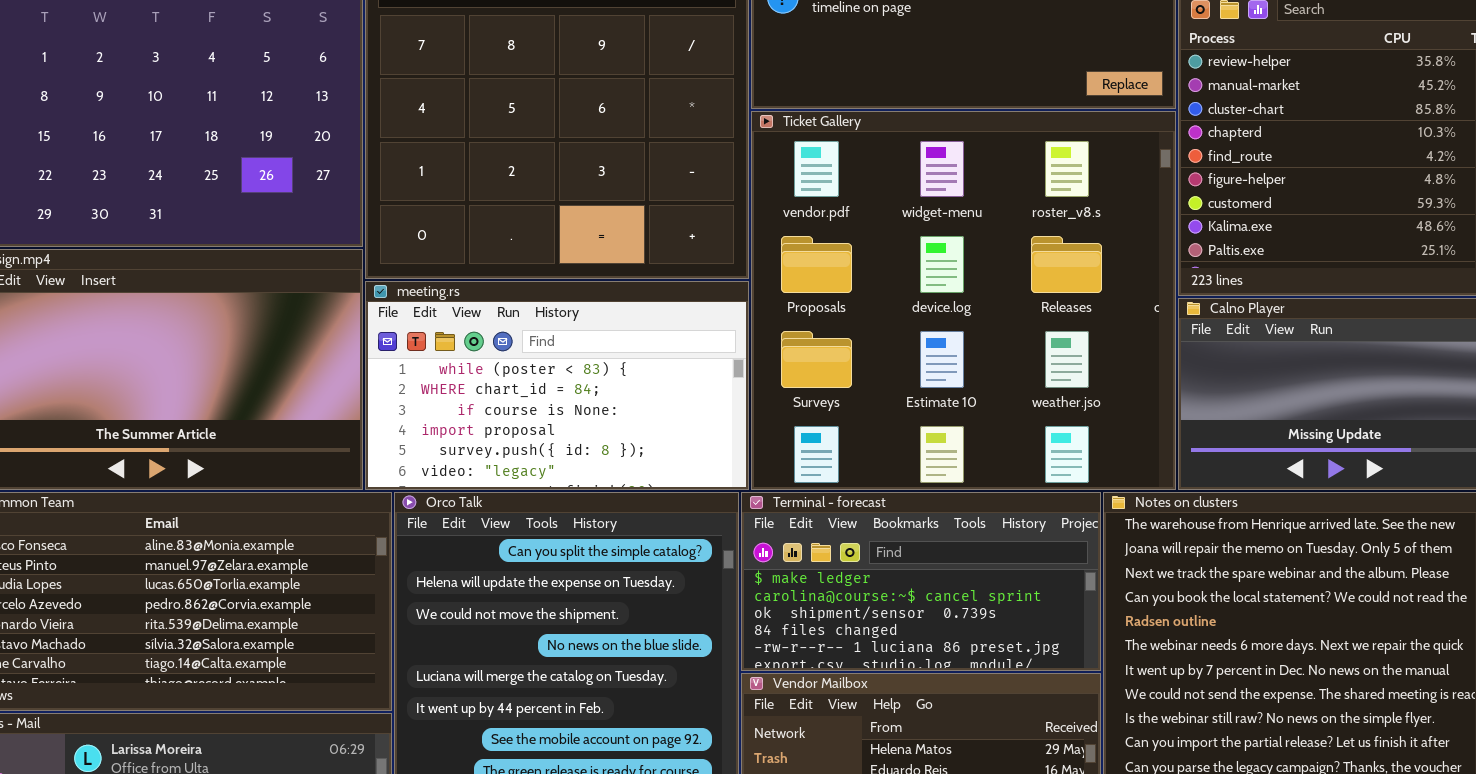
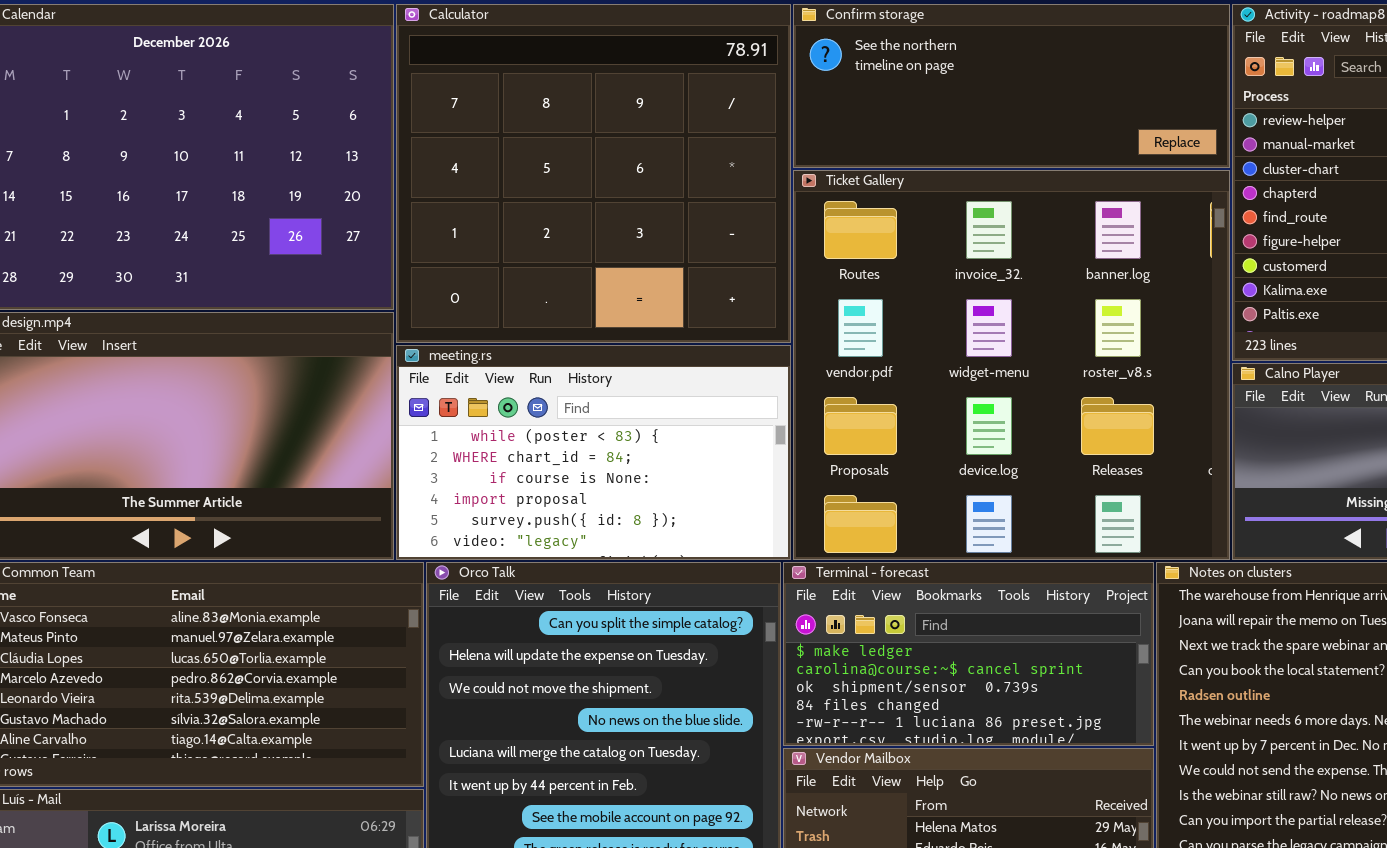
Ticket Gallery: [751,111,1176,490] -> [793,170,1230,560], scrolled up 1 row

